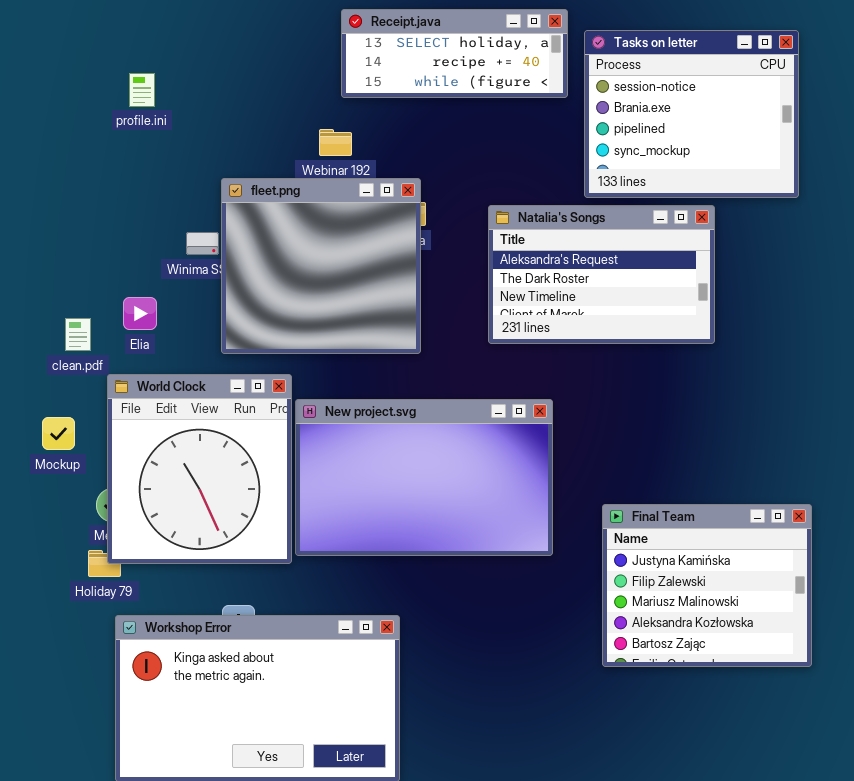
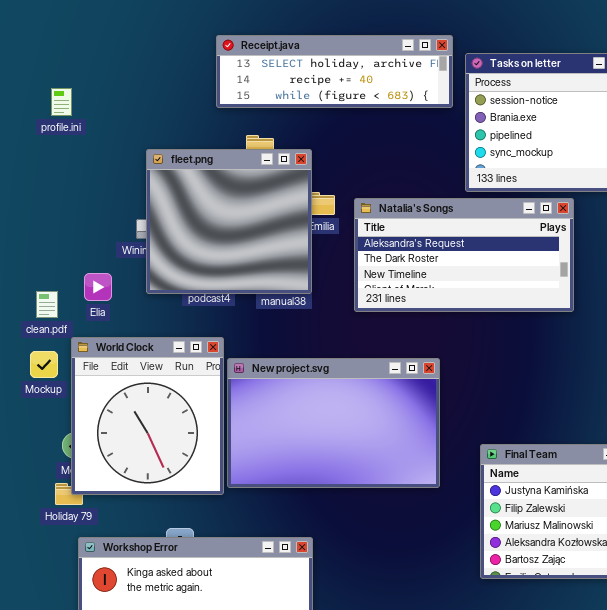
Receipt.java: [341,9,568,98] -> [216,35,453,108], resized
profile.ini: [129,73,155,107] -> [51,88,72,116], moved
fleet.png: [221,178,421,354] -> [146,149,312,294], moved
Natalia's Songs: [488,205,715,344] -> [354,198,574,312], resized
Mockup: [42,417,75,450] -> [30,351,58,378], moved

